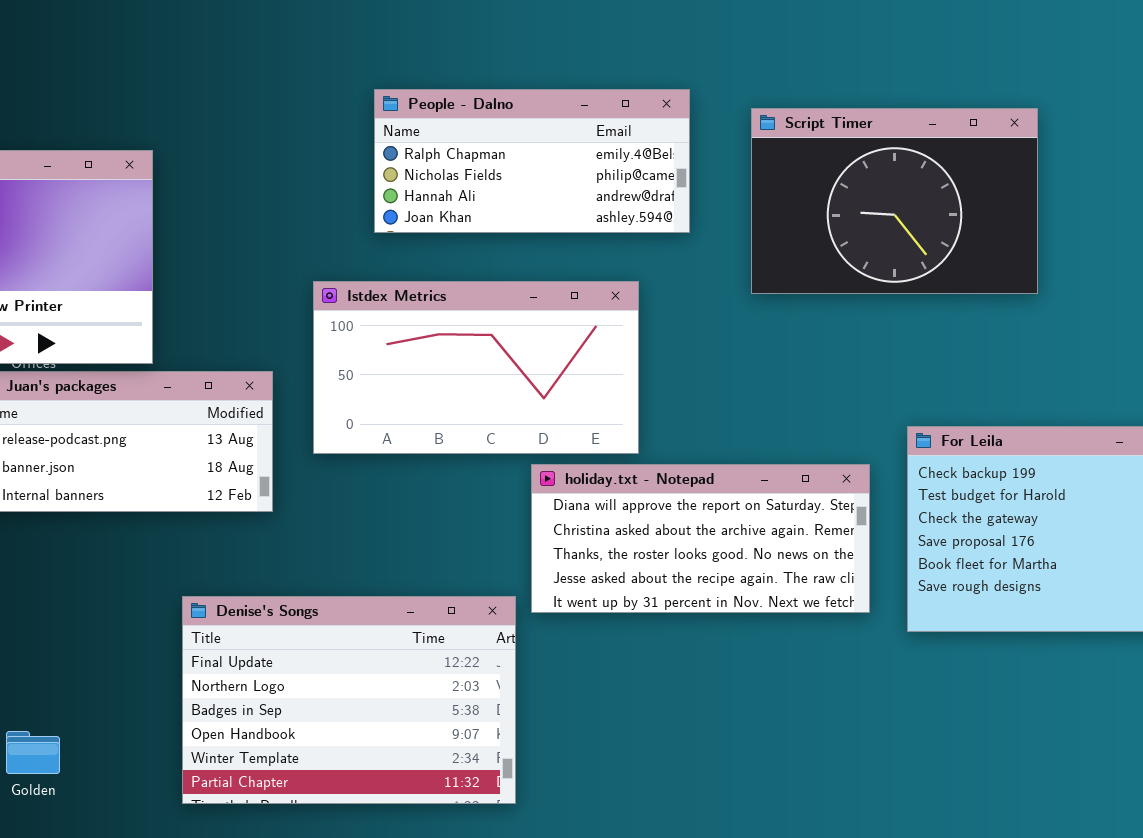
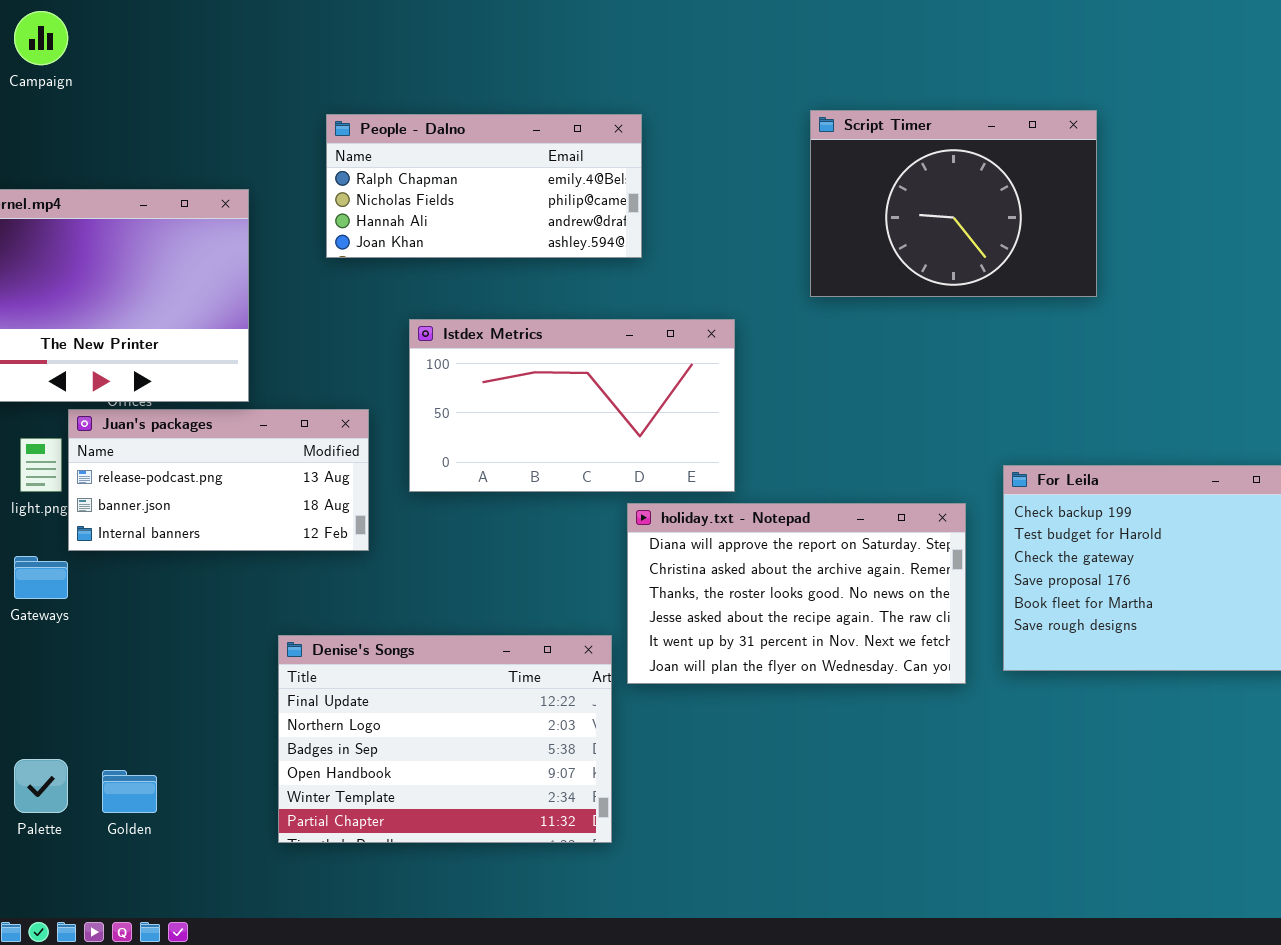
People - Dalno: [374,89,690,233] -> [326,114,642,258], moved
Script Timer: [751,108,1038,294] -> [810,110,1097,297], moved
holiday.txt - Notepad: [531,464,870,613] -> [627,503,966,684], resized

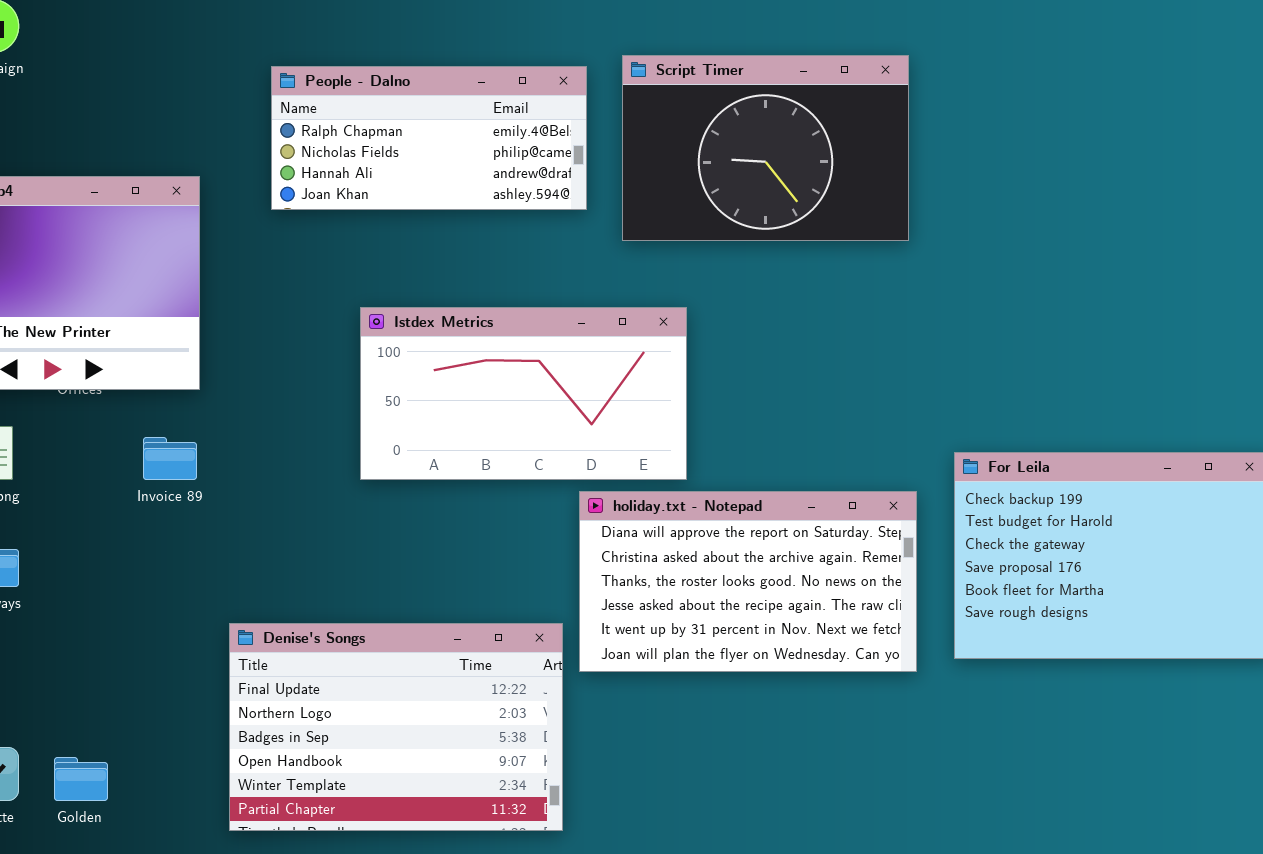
Script Timer: [810,110,1097,297] -> [622,55,909,241], moved
People - Dalno: [326,114,642,258] -> [271,66,587,210], moved
Juan's packages: [68,409,369,551] -> none, closed

